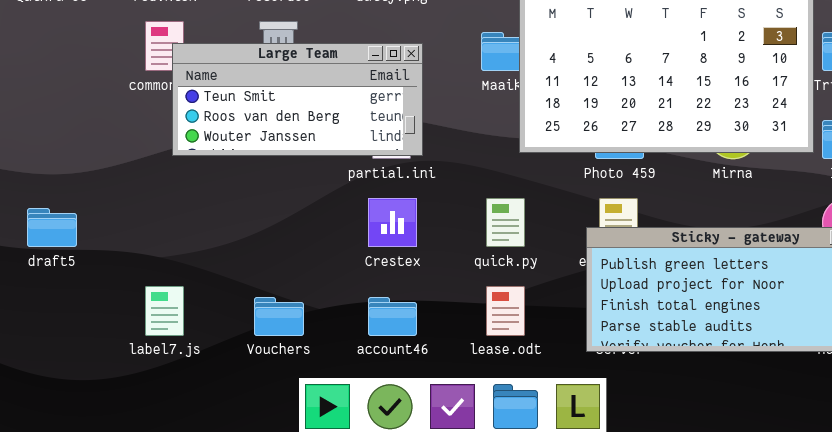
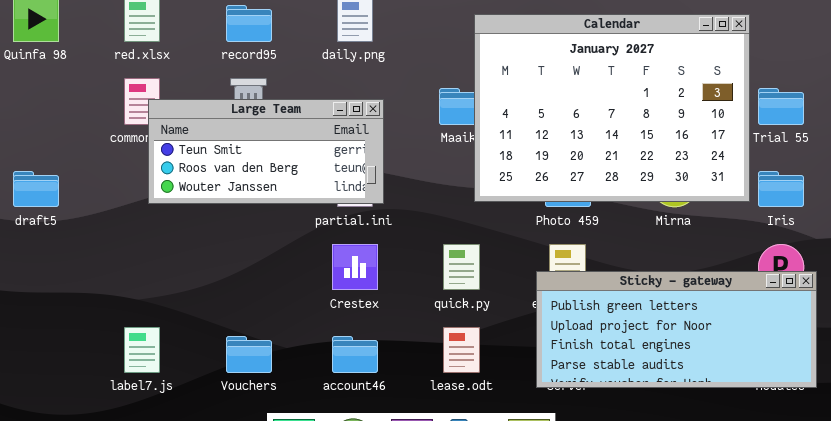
draft5: [27,208,77,247] -> [13,171,59,207], moved

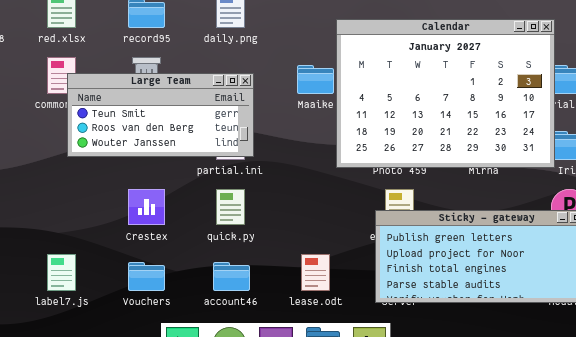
Calendar: [474,14,750,202] -> [336,19,555,168], moved
Crestex: [332,244,378,290] -> [128,189,165,225], moved
quick.py: [443,244,480,290] -> [216,189,245,225], moved

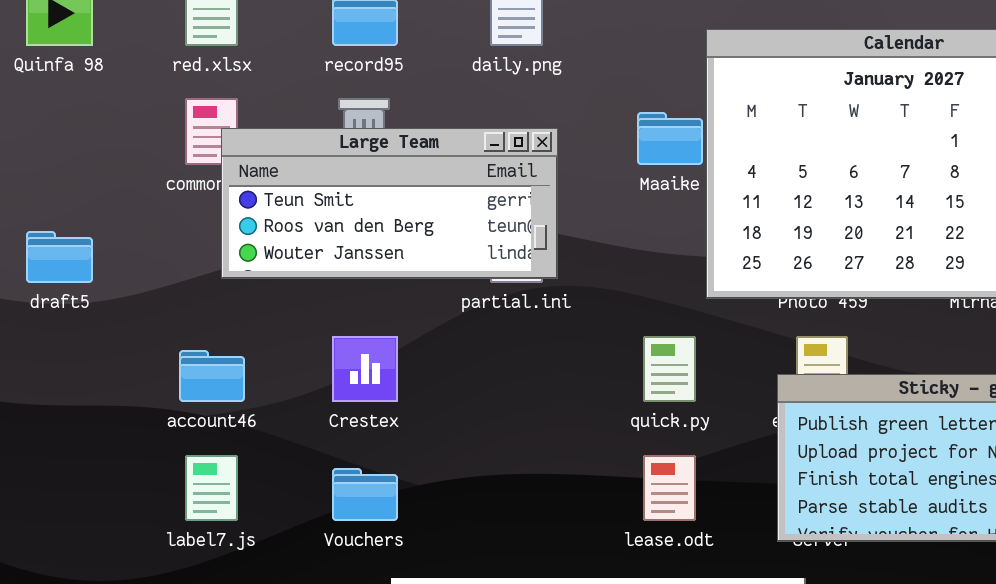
quick.py: [216,189,245,225] -> [643,336,696,402], moved
account46: [213,262,250,291] -> [179,350,245,402], moved

